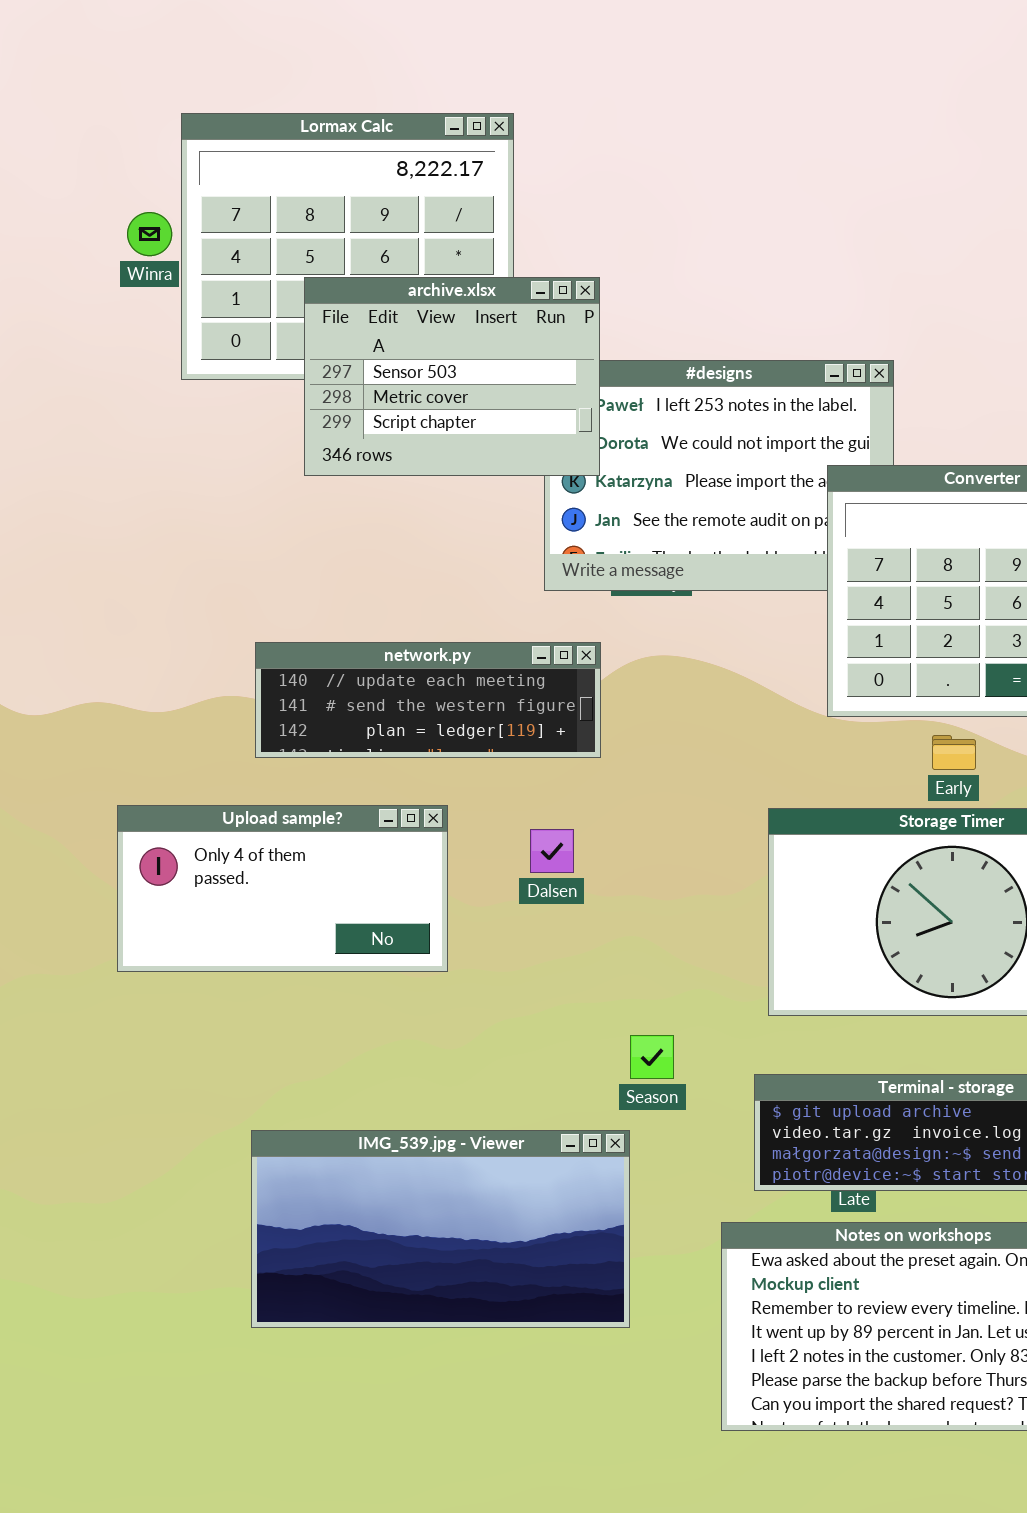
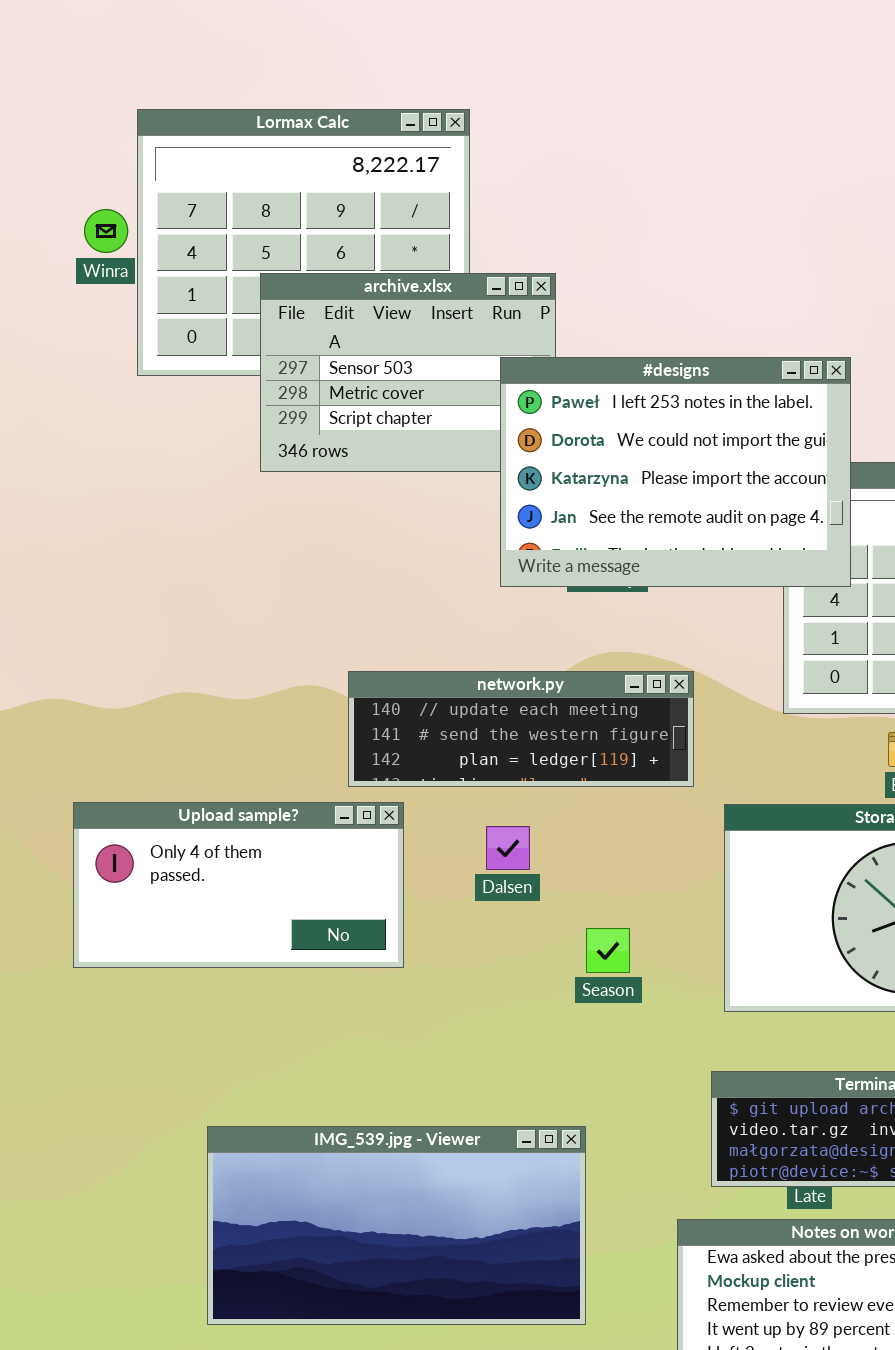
#designs: [544,360,894,591] -> [500,357,851,587], raised
network.py: [255,642,601,758] -> [348,671,694,787], moved
Season: [630,1035,674,1079] -> [586,928,630,973], moved

